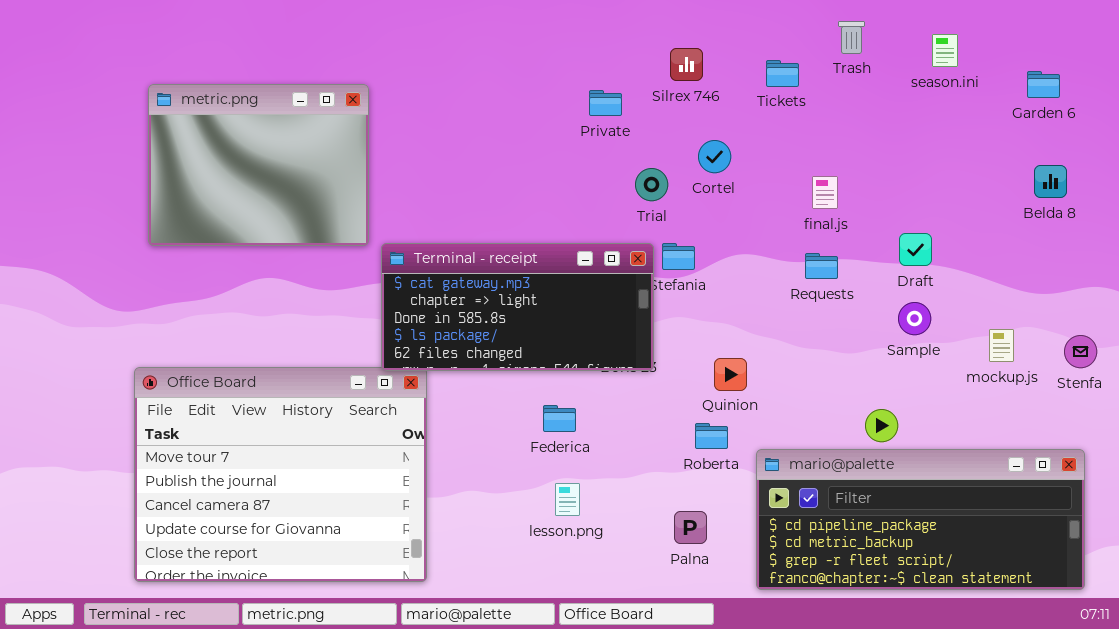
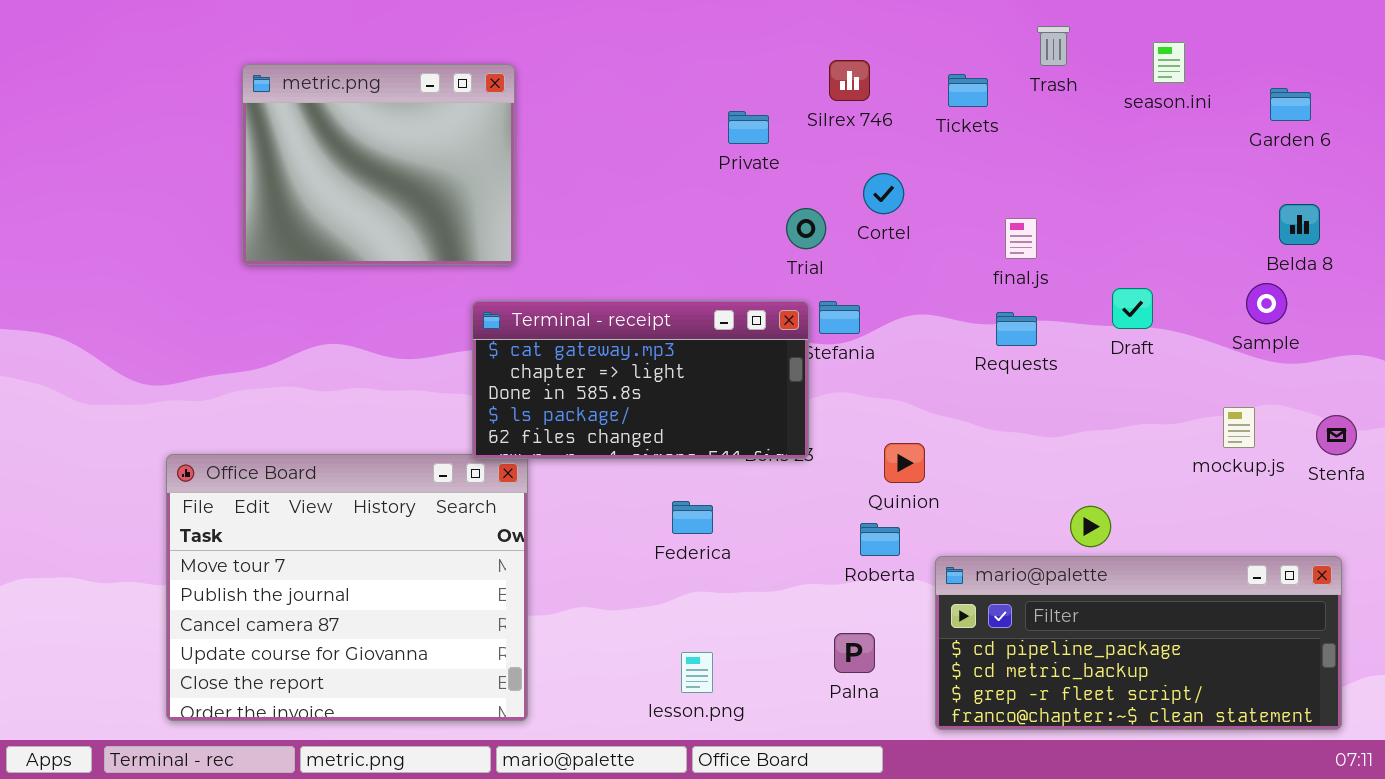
metric.png: [148,84,369,246] -> [242,64,515,265], moved
Sample: [898,302,931,335] -> [1246,283,1287,324], moved
lesson.png: [555,483,580,516] -> [681,652,713,693], moved

